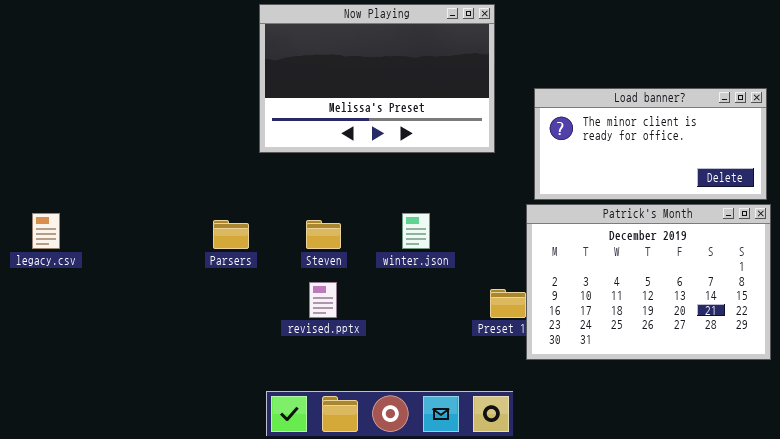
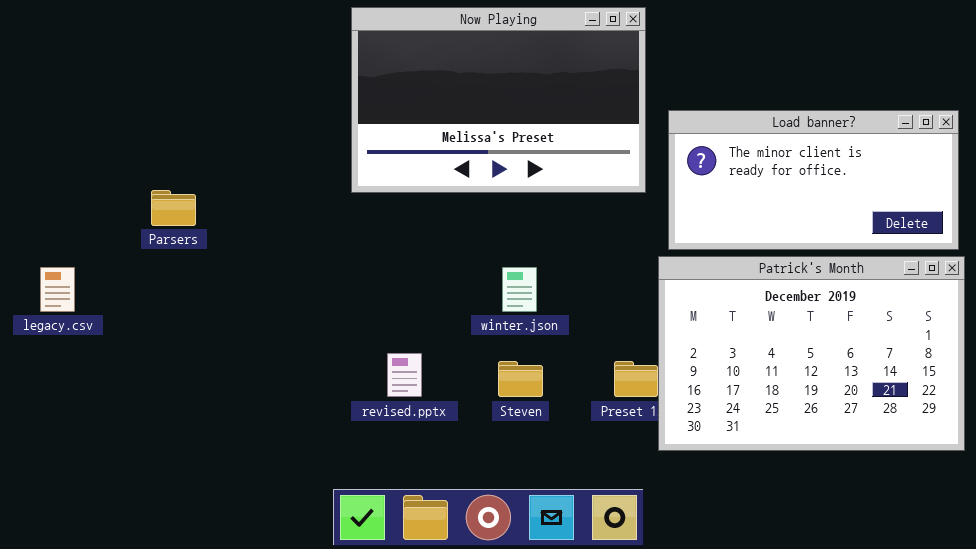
Now Playing: [259,4,495,153] -> [351,7,646,193], moved
Parsers: [213,220,249,249] -> [151,190,196,226], moved
Steven: [306,220,341,249] -> [498,361,543,397], moved

